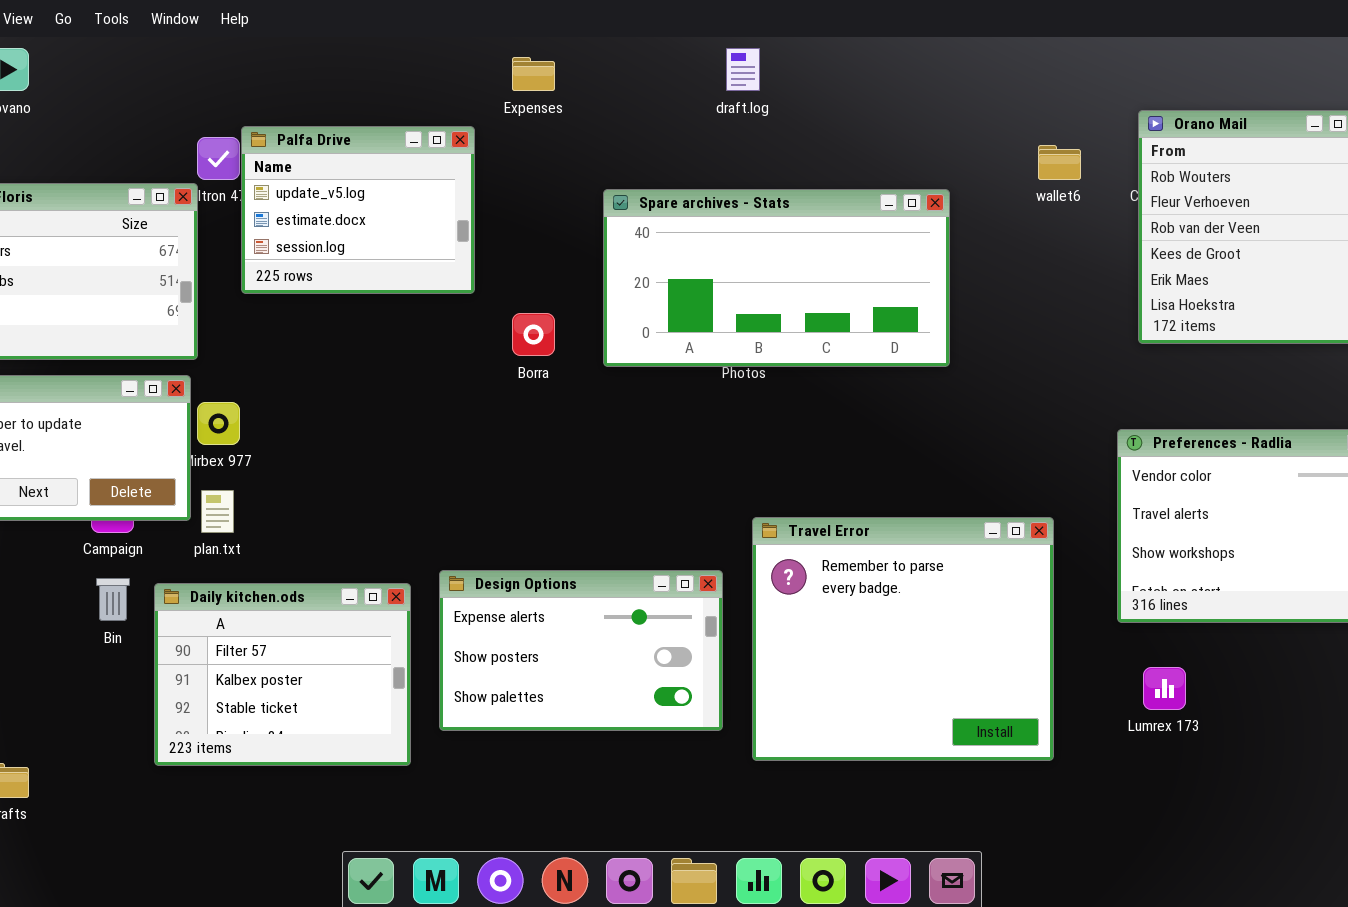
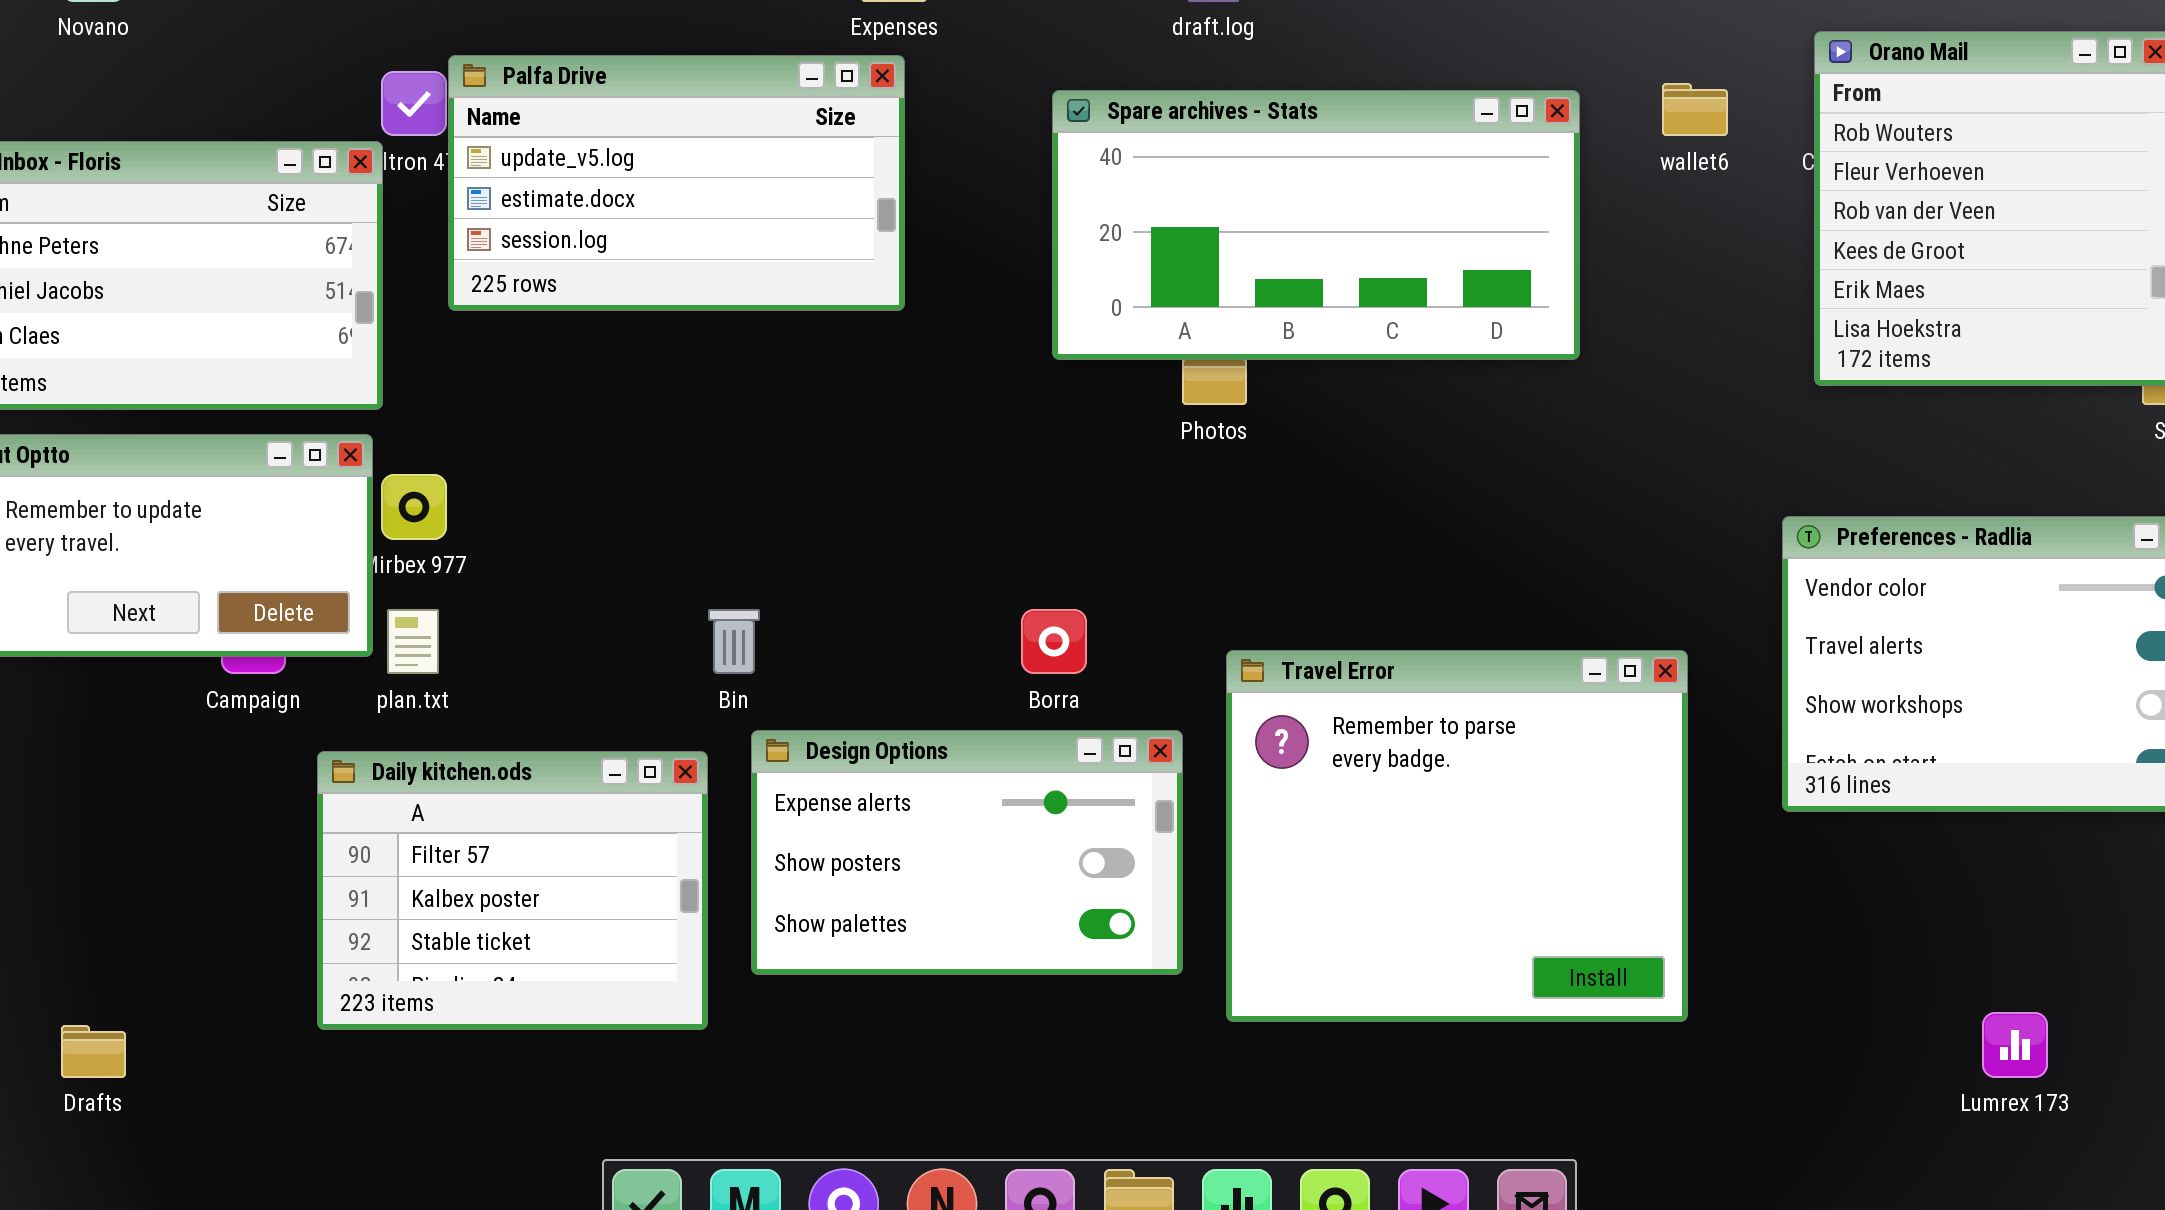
Palfa Drive: [241,126,475,294] -> [448,55,905,311], resized
Spare archives - Stats: [603,189,950,367] -> [1052,90,1580,360], moved
Borra: [512,313,555,356] -> [1021,609,1087,674], moved
Bin: [96,578,130,621] -> [708,609,760,674], moved
Lumrex 173: [1143,667,1186,710] -> [1982,1012,2048,1078], moved

